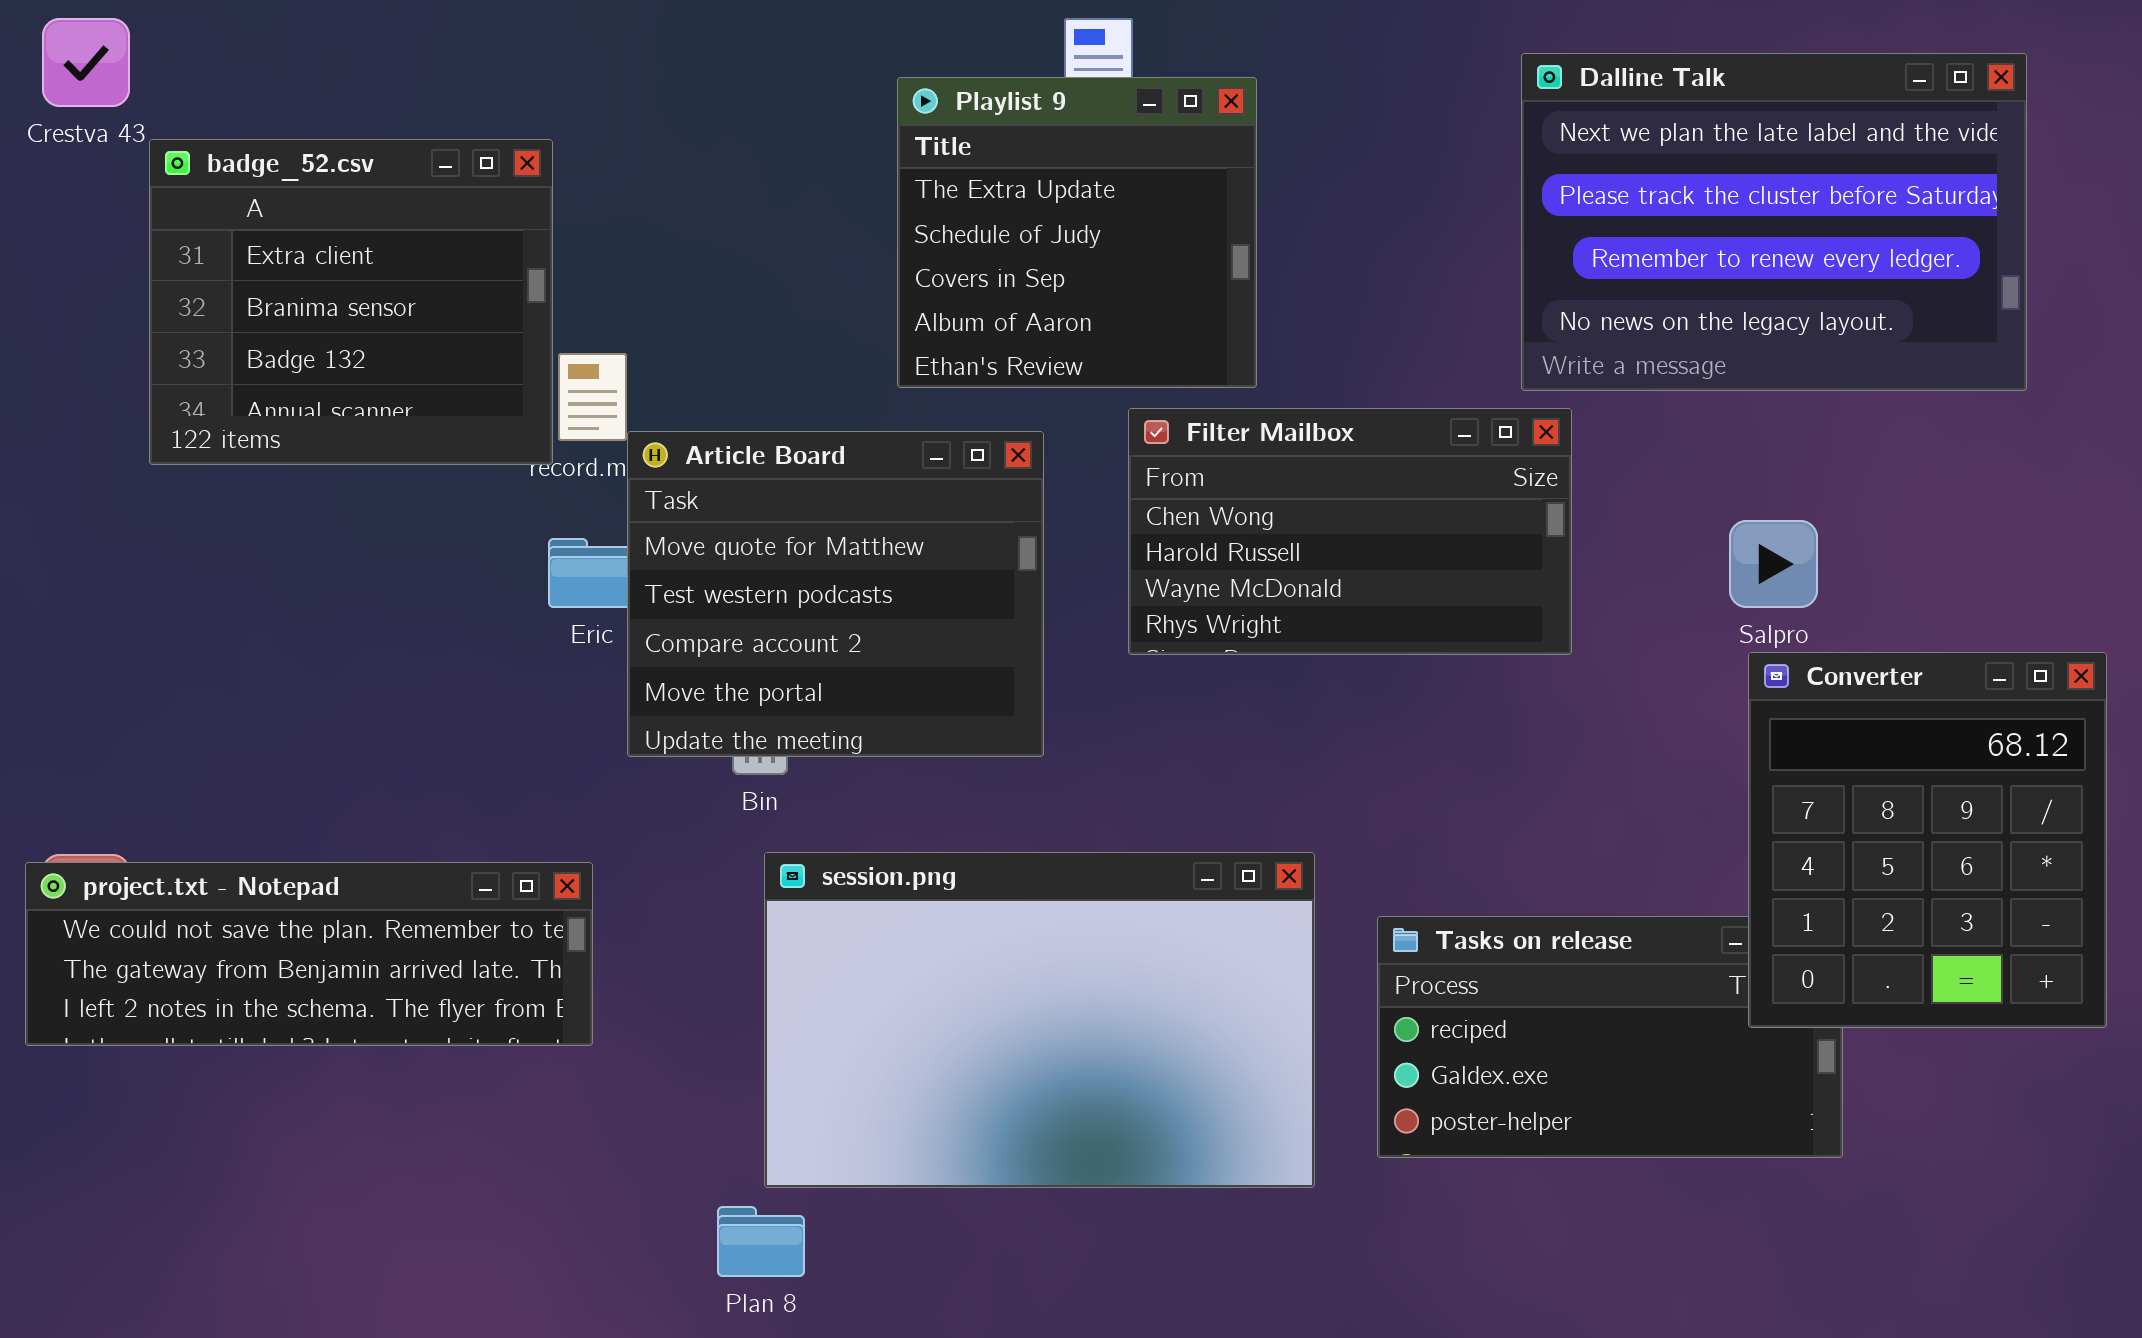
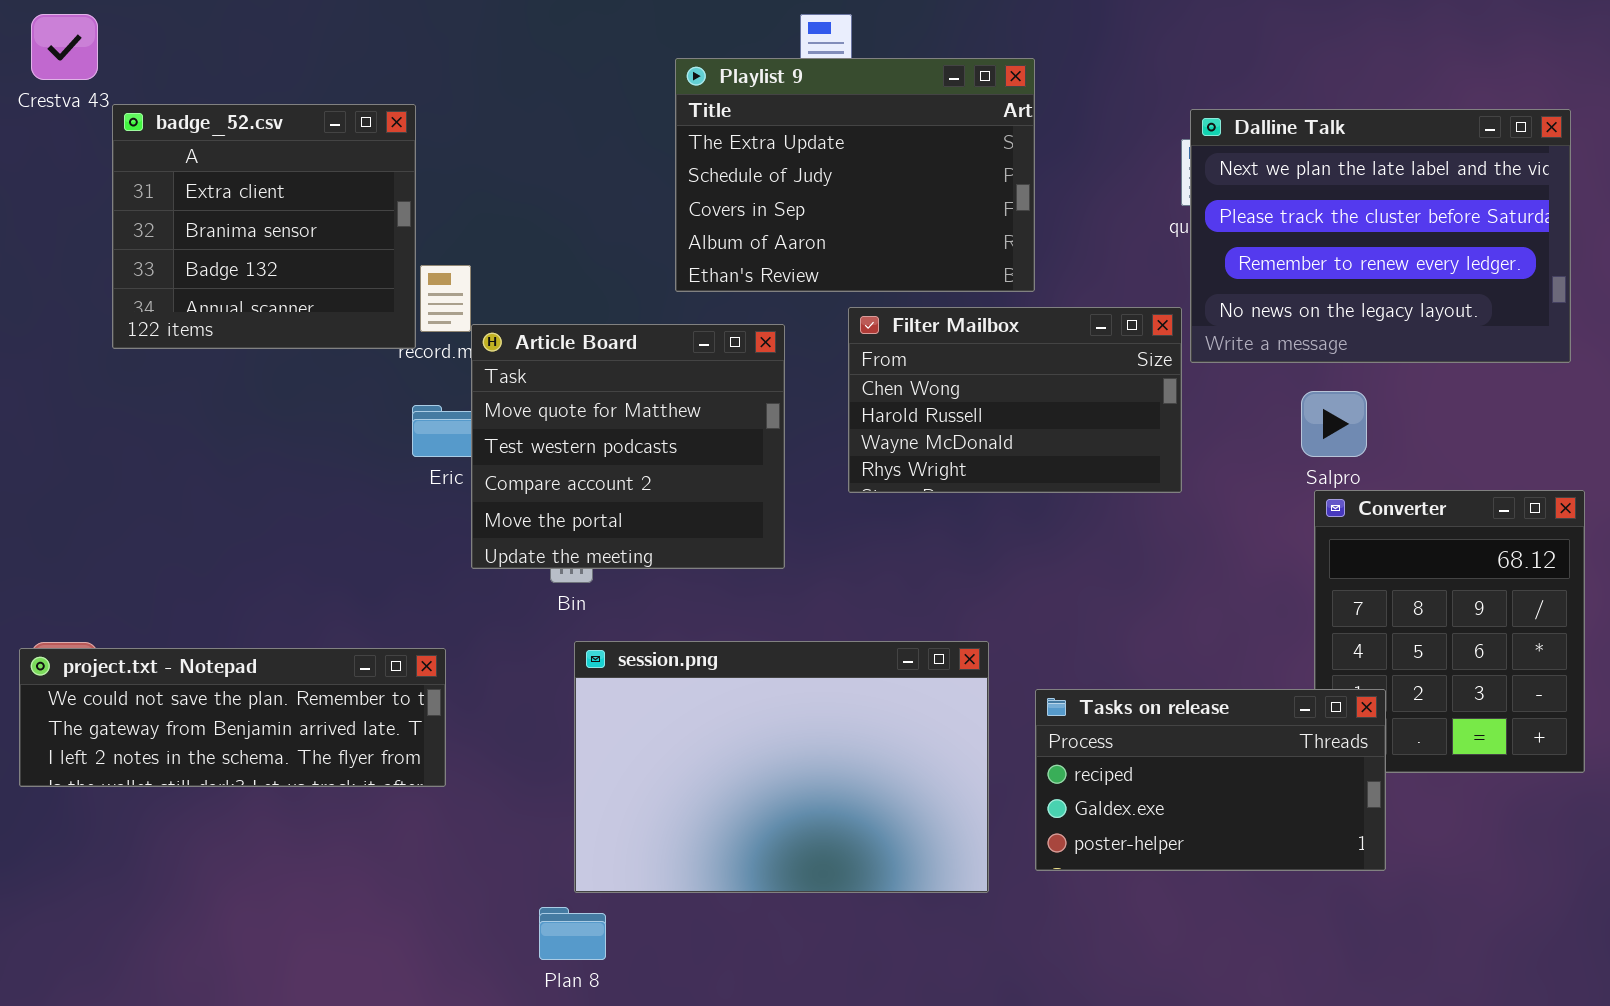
Dalline Talk: [1521,53,2027,391] -> [1190,109,1571,363], moved
Playlist 9: [897,77,1257,388] -> [675,58,1035,292], resized
Tasks on release: [1377,916,1843,1158] -> [1035,689,1386,871], raised

